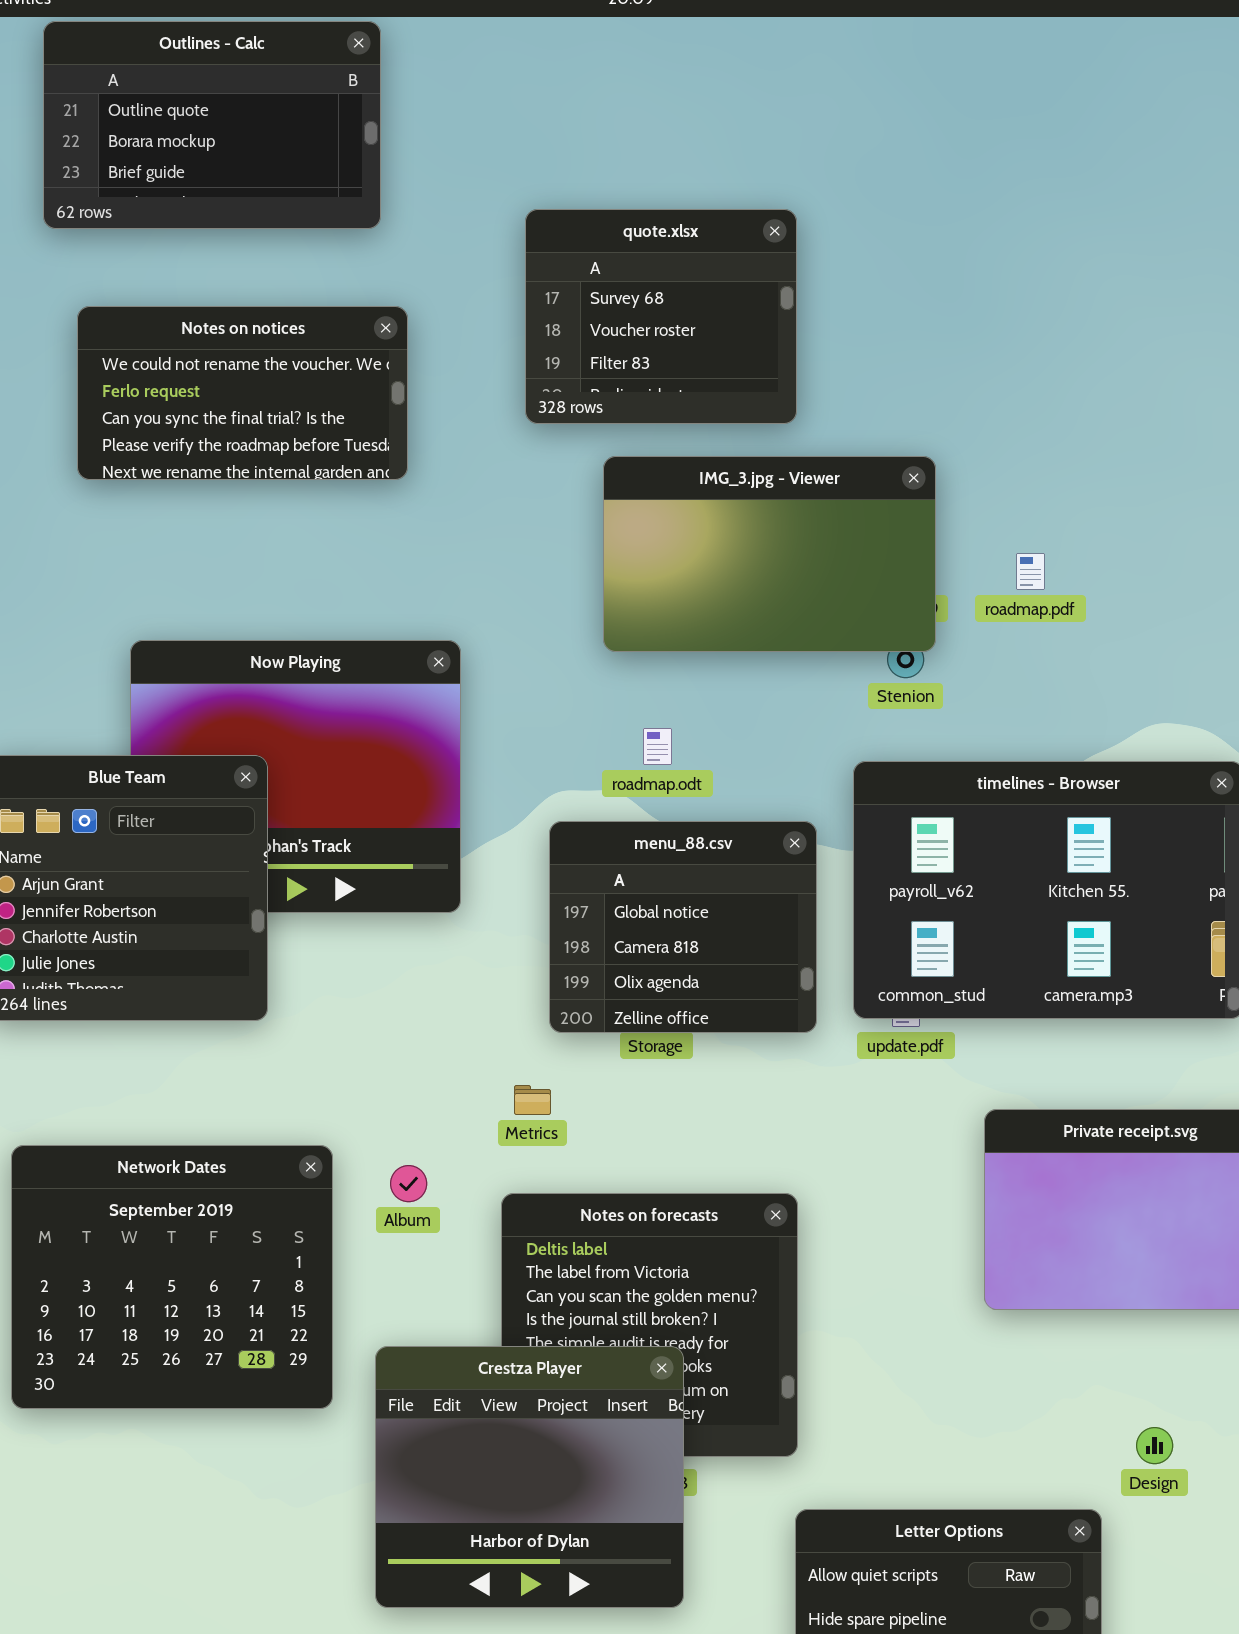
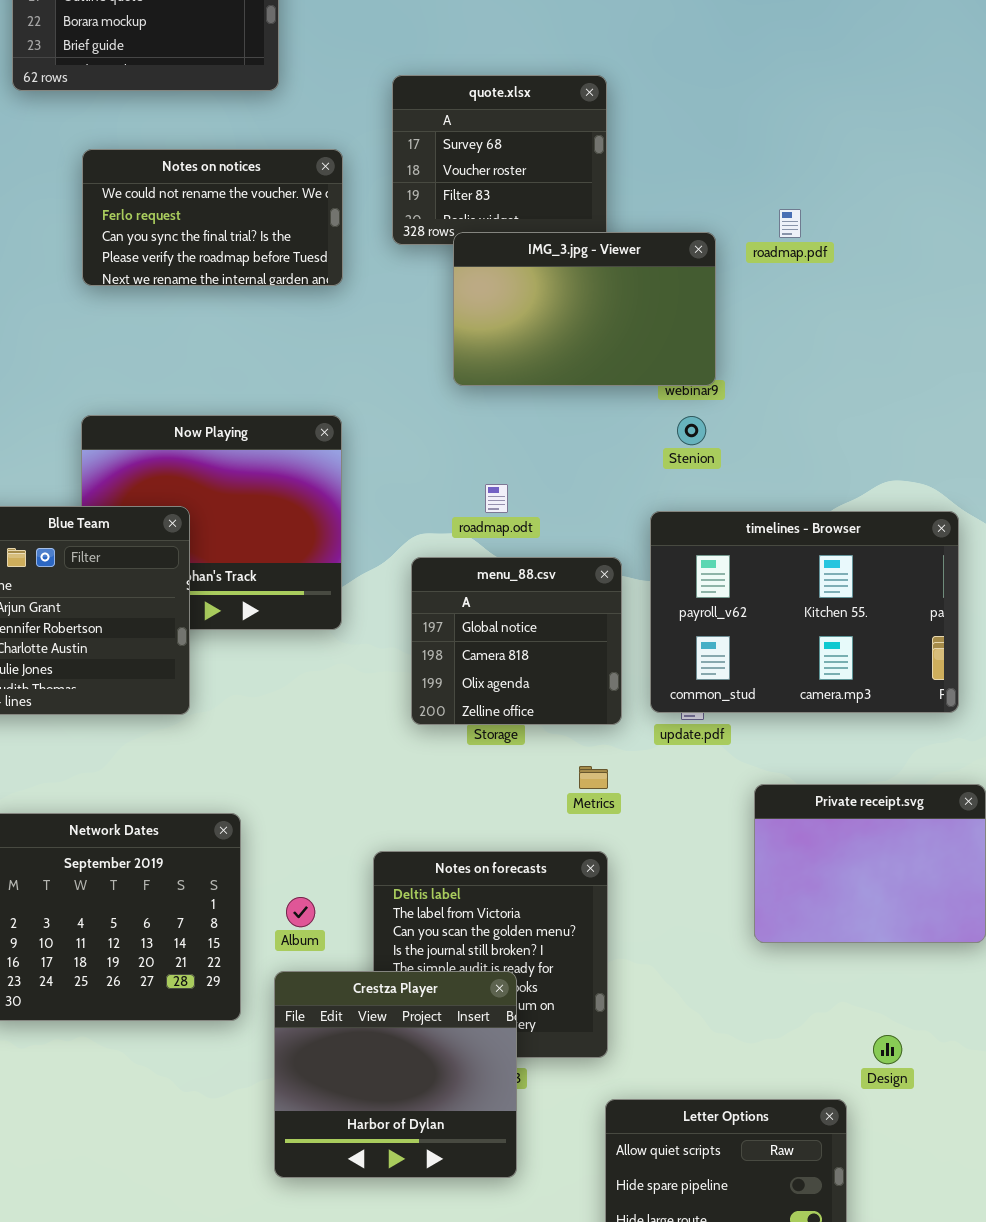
Notes on notices: [77,306,408,480] -> [82,149,343,286], moved
IMG_3.jpg - Viewer: [603,456,936,652] -> [453,232,716,386], moved
roadmap.pdf: [1016,553,1045,590] -> [779,209,801,238], moved
Metrics: [514,1085,551,1115] -> [579,766,608,789], moved
Album: [390,1165,427,1202] -> [286,897,315,927], moved

